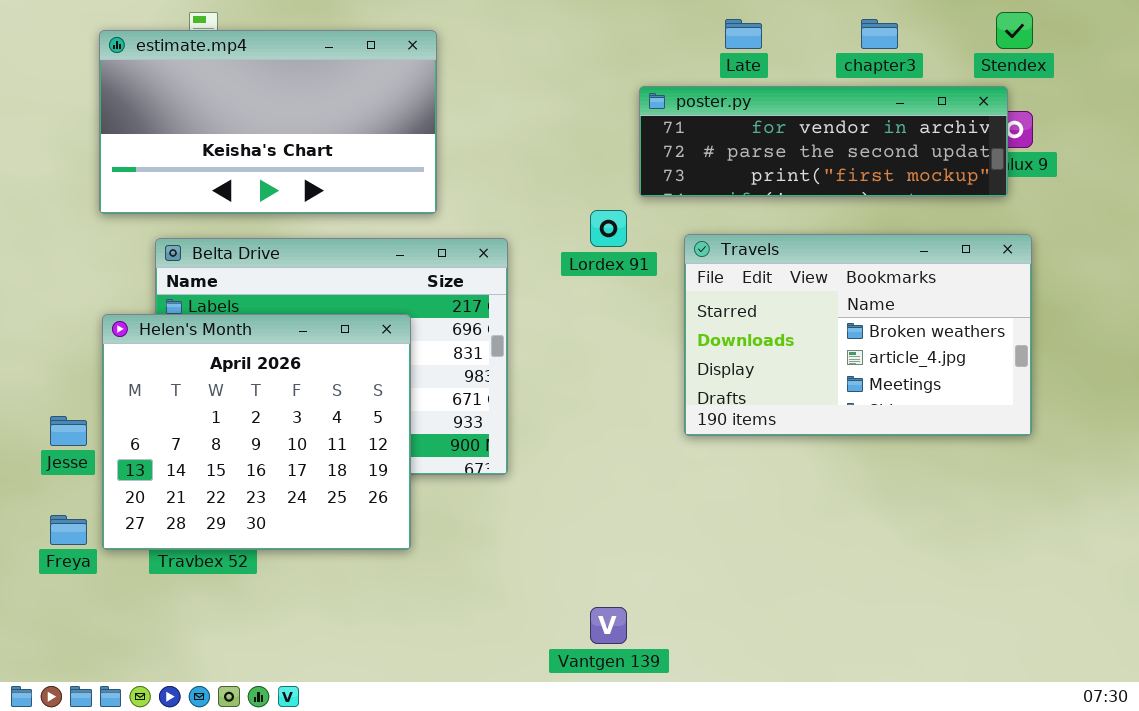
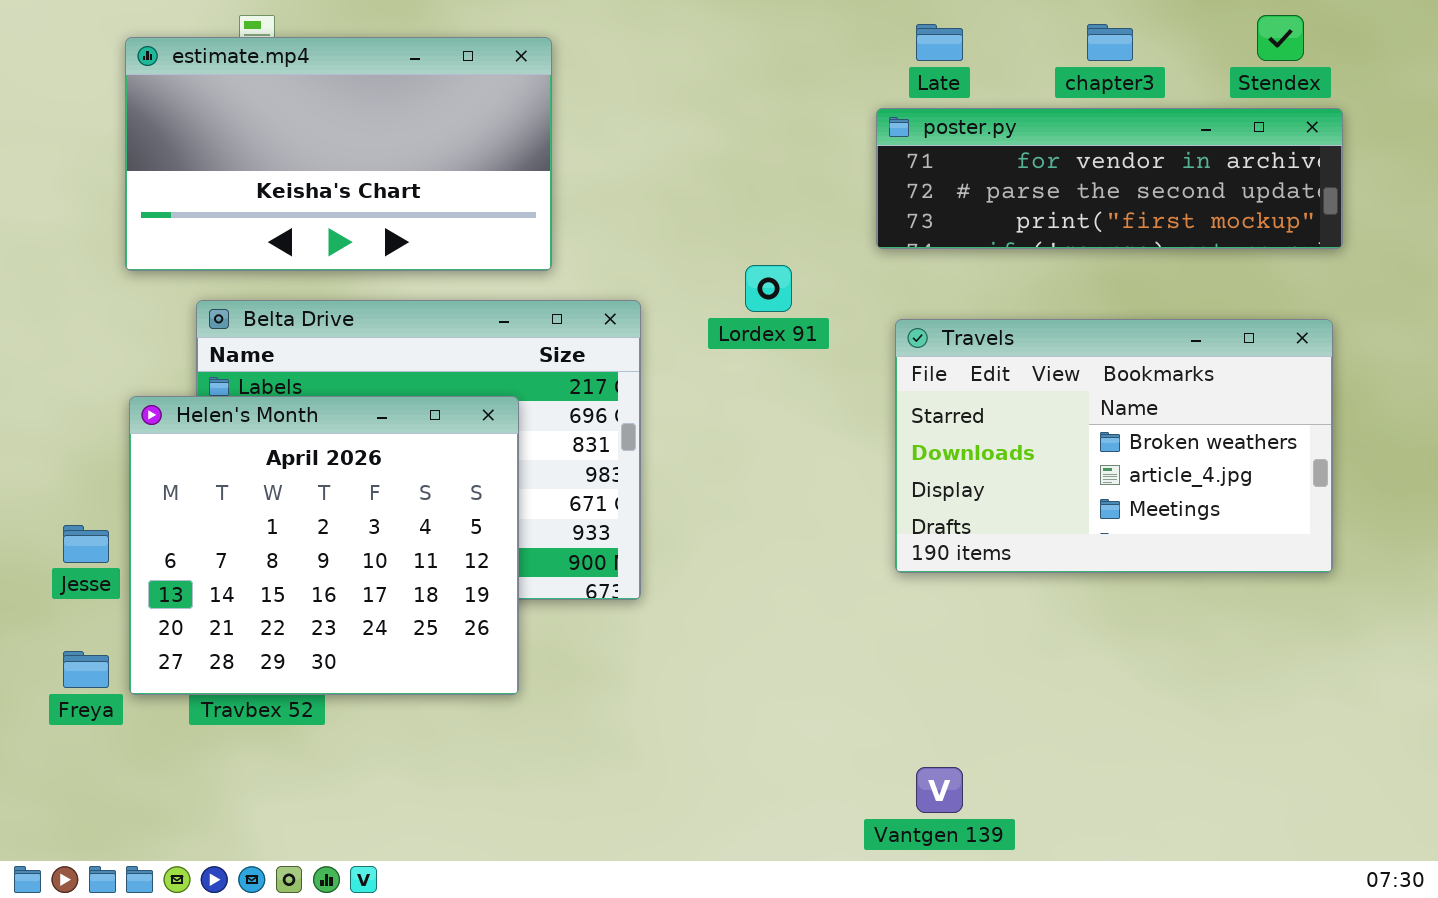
poster.py: [639,86,1008,197] -> [876,108,1343,249], moved
Travels: [684,234,1032,436] -> [895,319,1333,573], moved
Vantgen 139: [590,607,627,644] -> [916,767,963,813], moved

